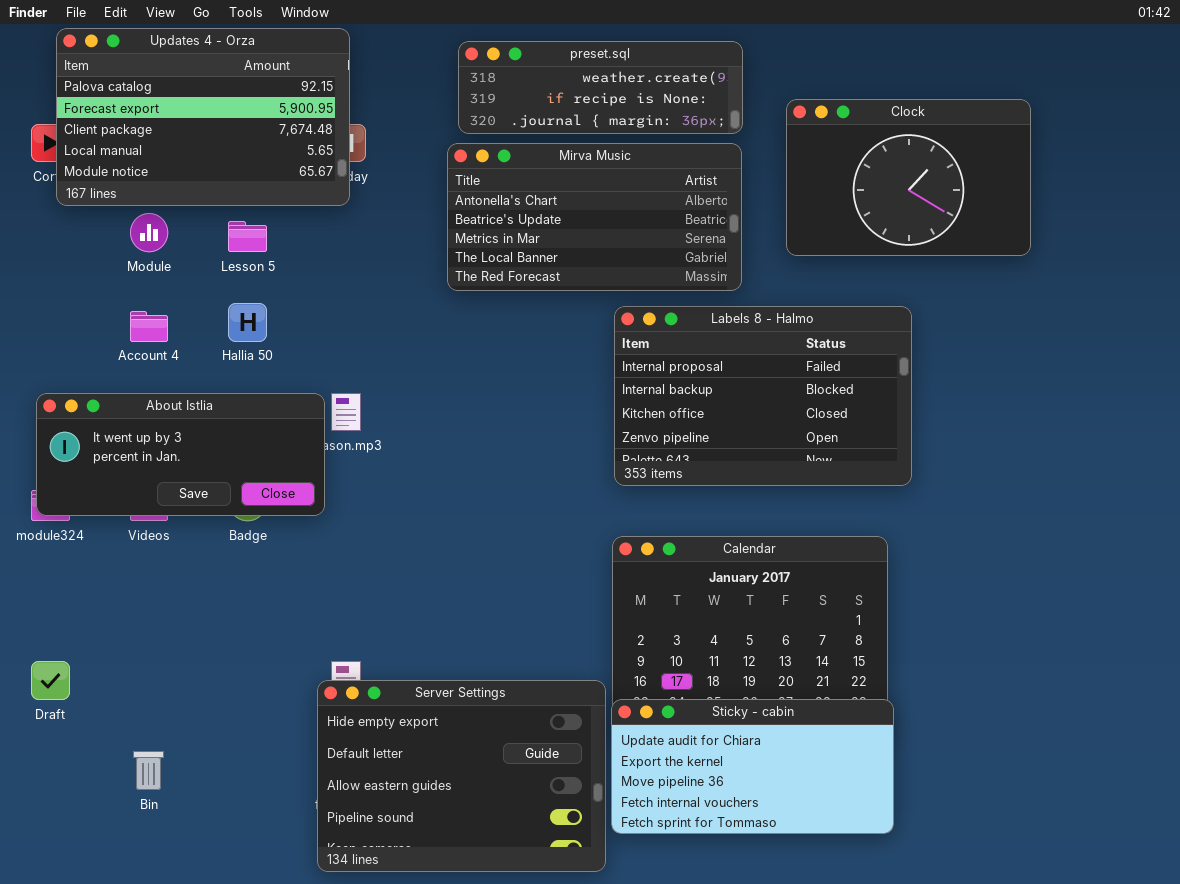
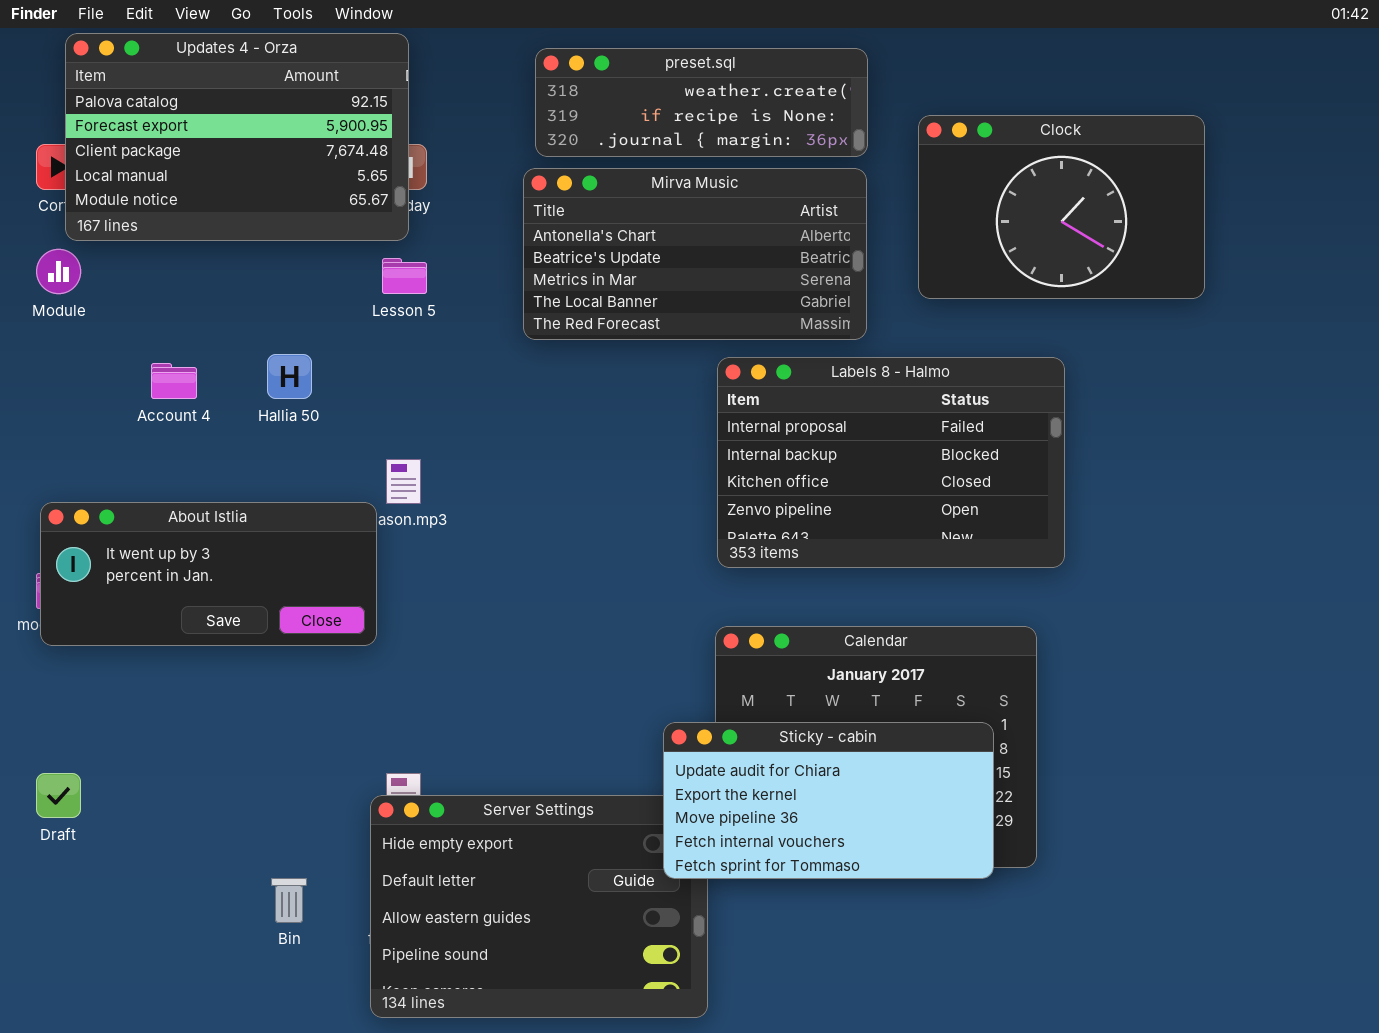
Module: [130,213,168,252] -> [36,249,81,294], moved
Lesson 5: [228,221,267,252] -> [382,258,427,294], moved
About Istlia: [36,393,325,516] -> [40,502,377,646], moved
Sticky - cabin: [611,699,894,834] -> [663,722,994,879], moved
Bin: [133,751,164,790] -> [271,878,307,923], moved

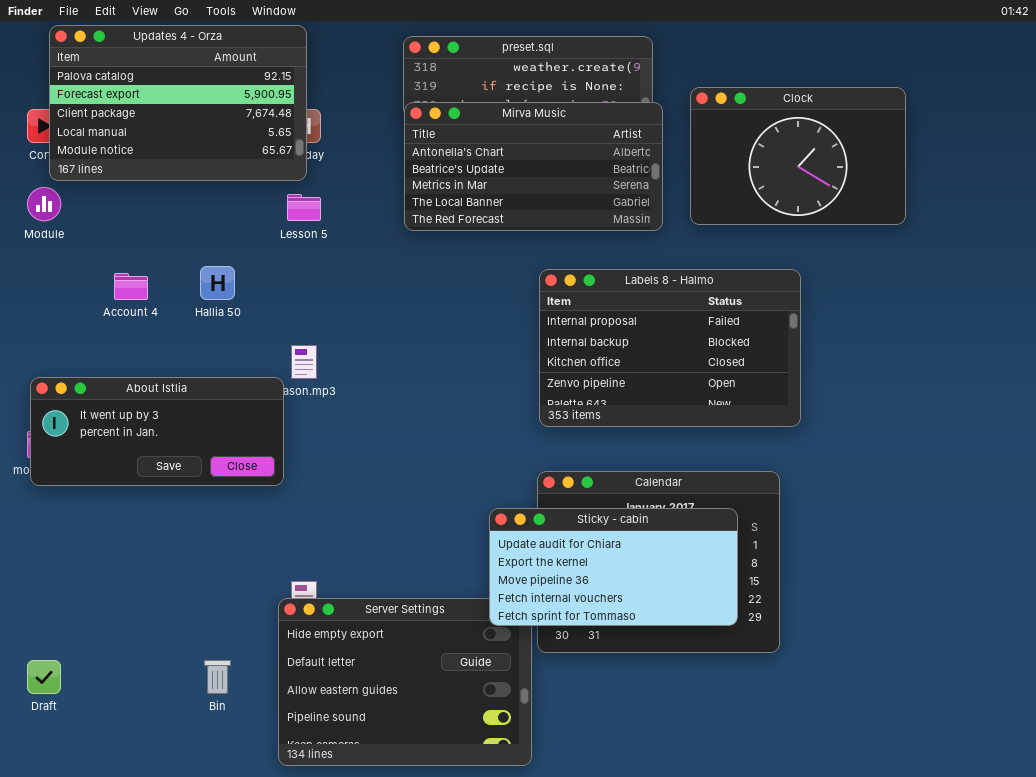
Mirva Music: [523,168,867,340] -> [404,102,663,231], moved
Sticky - cabin: [663,722,994,879] -> [489,508,738,626], moved
Draft: [36,773,81,818] -> [27,660,61,694], moved

